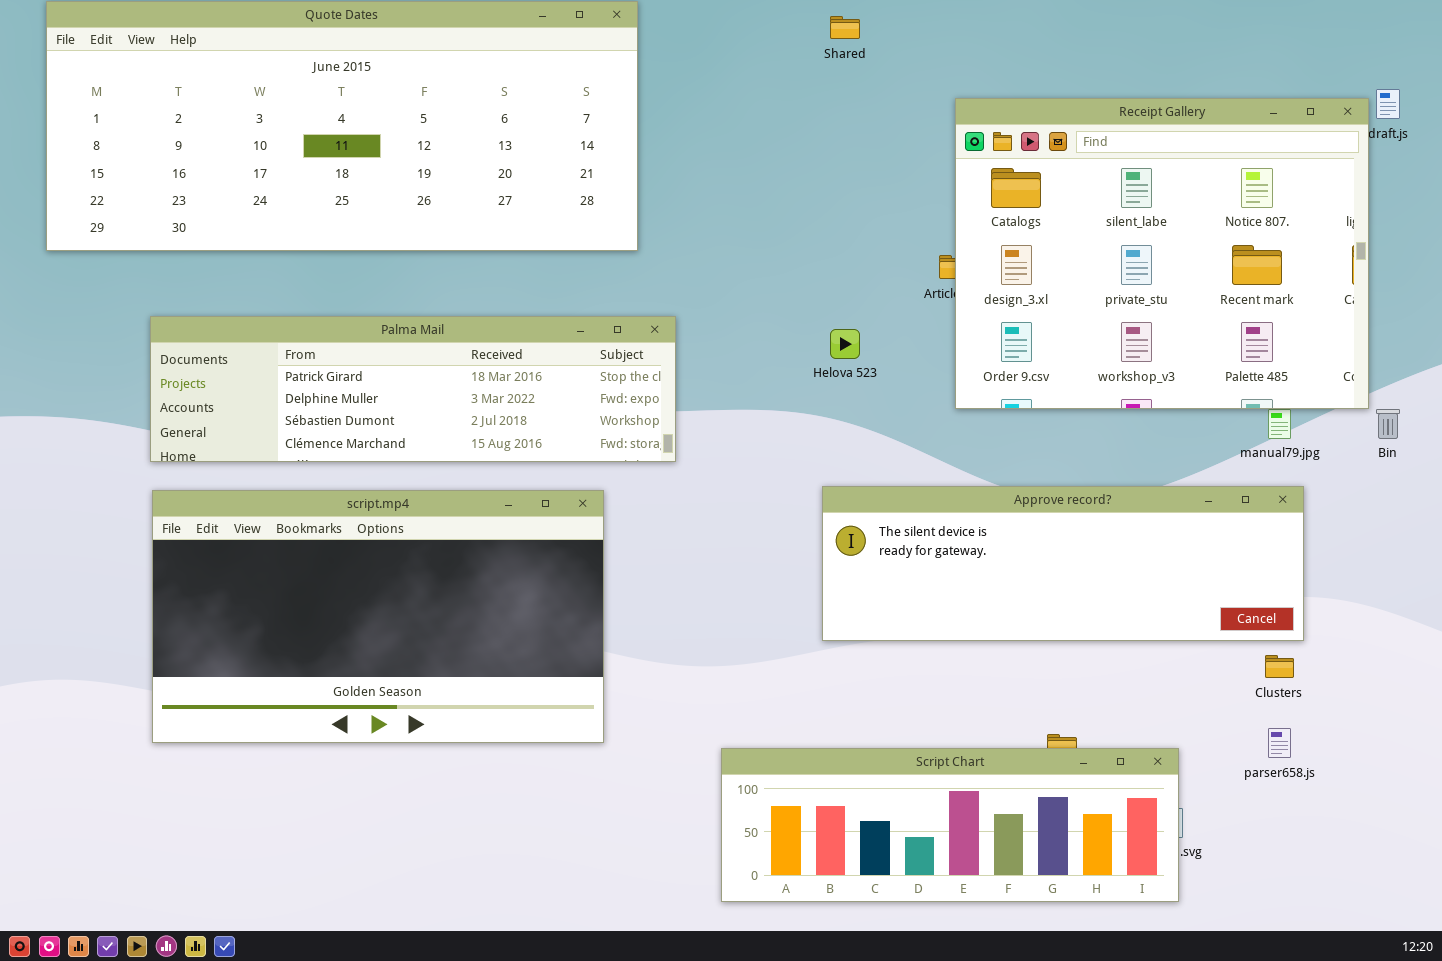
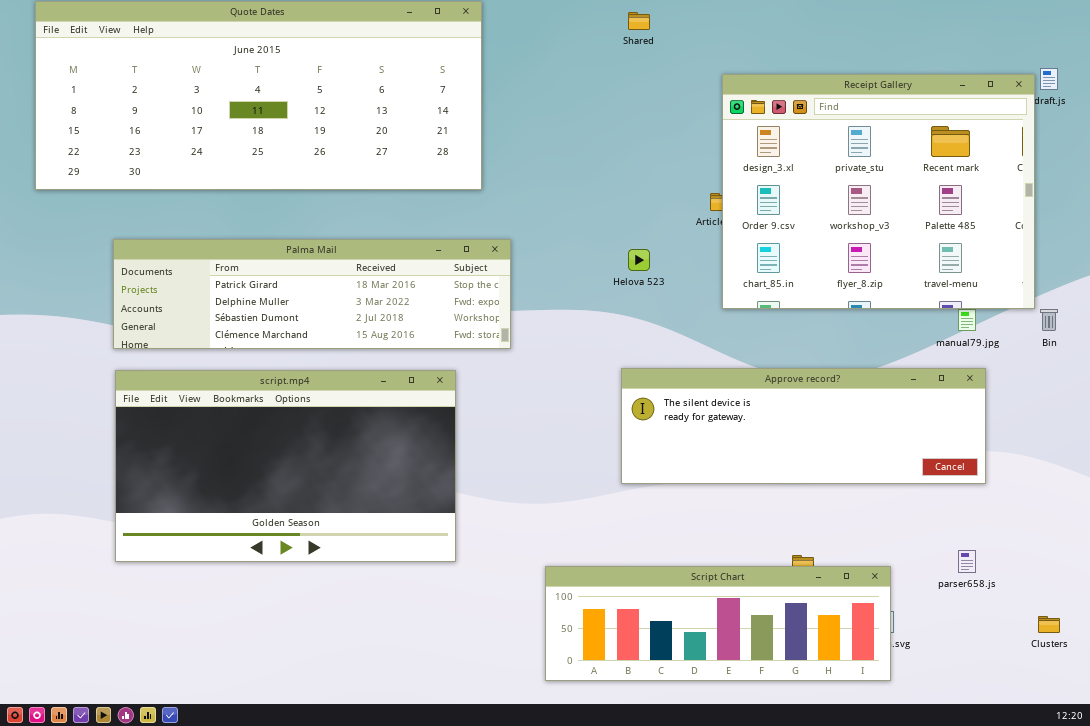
Receipt Gallery: [955,98,1369,409] -> [722,74,1035,309], scrolled down 1 row
Clusters: [1265,655,1294,678] -> [1038,616,1060,633], moved

